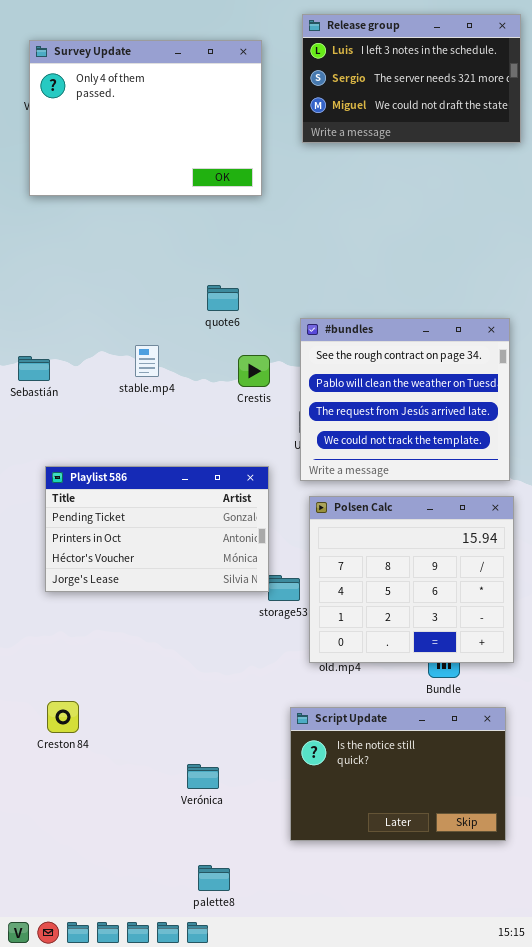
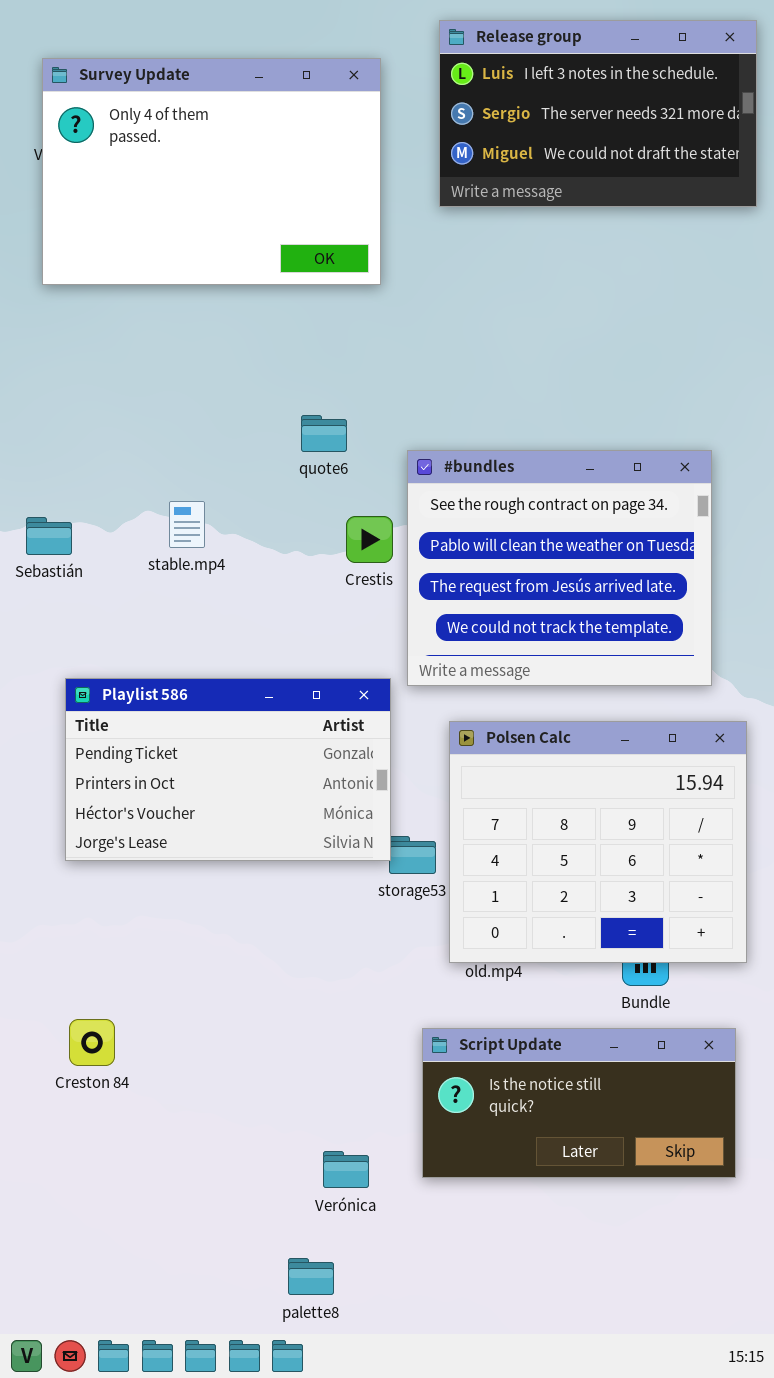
#bundles: [300,318,510,481] -> [407,450,712,686], moved
stable.mp4: [135,345,159,377] -> [169,501,205,548], moved
Script Update: [290,707,506,841] -> [422,1028,736,1178], resized
Verónica: [187,764,219,789] -> [323,1151,369,1188], moved

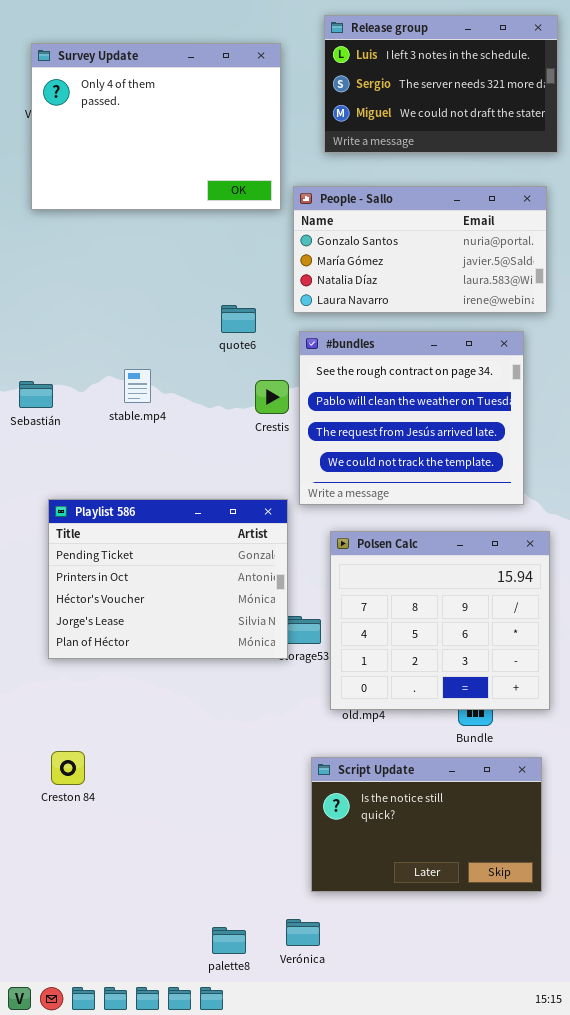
People - Sallo: none -> [293,186,547,313], opened
Playlist 586: [65,678,391,861] -> [48,499,288,659], resized
Script Update: [422,1028,736,1178] -> [311,757,542,892], resized
Verónica: [323,1151,369,1188] -> [286,919,320,946], moved

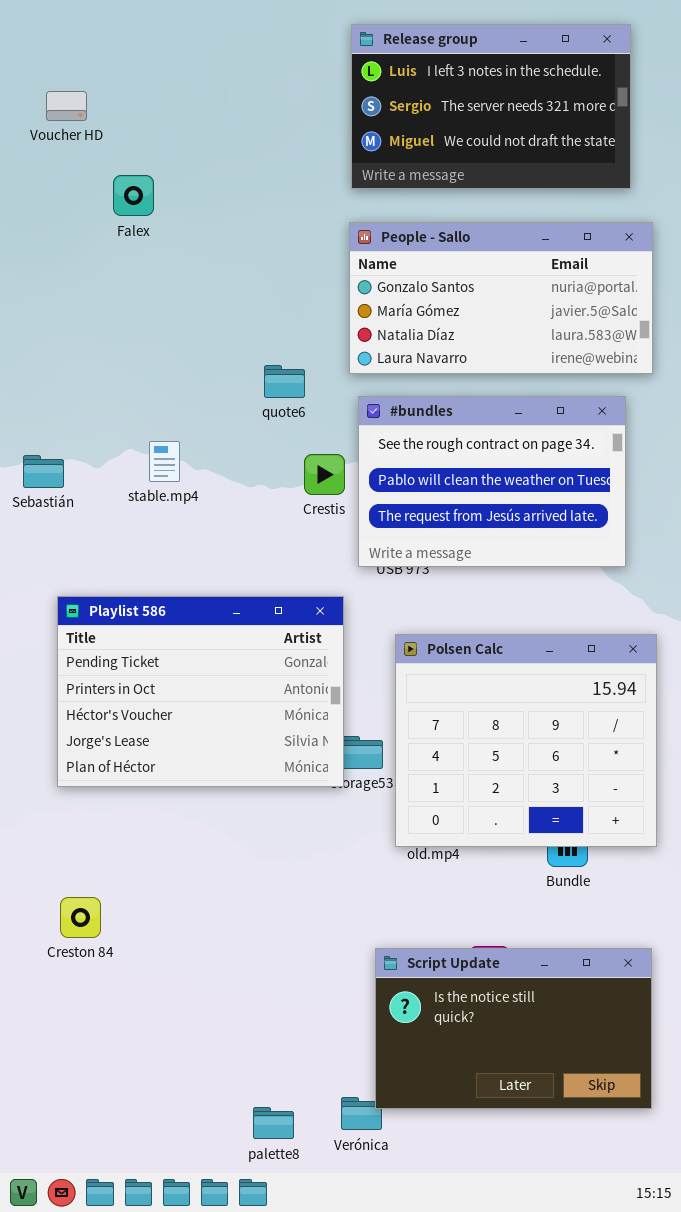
Release group: [324,15,558,153] -> [351,24,631,189], moved
Survey Update: [31,43,281,210] -> none, closed
#bundles: [299,331,524,505] -> [358,396,626,567], resized
Script Update: [311,757,542,892] -> [375,948,652,1109], moved

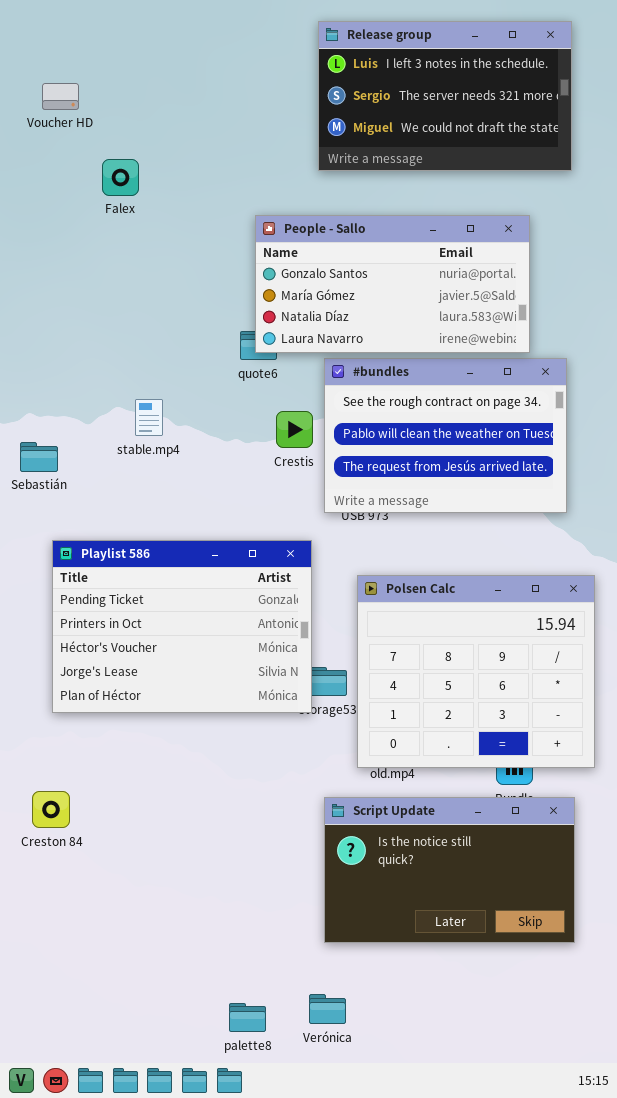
People - Sallo: [349,222,653,374] -> [255,215,530,353], moved
Sebastián: [23,455,64,488] -> [20,442,58,472], moved
Creston 84: [60,897,101,938] -> [32,791,70,828], moved
Script Update: [375,948,652,1109] -> [324,797,575,943], moved

